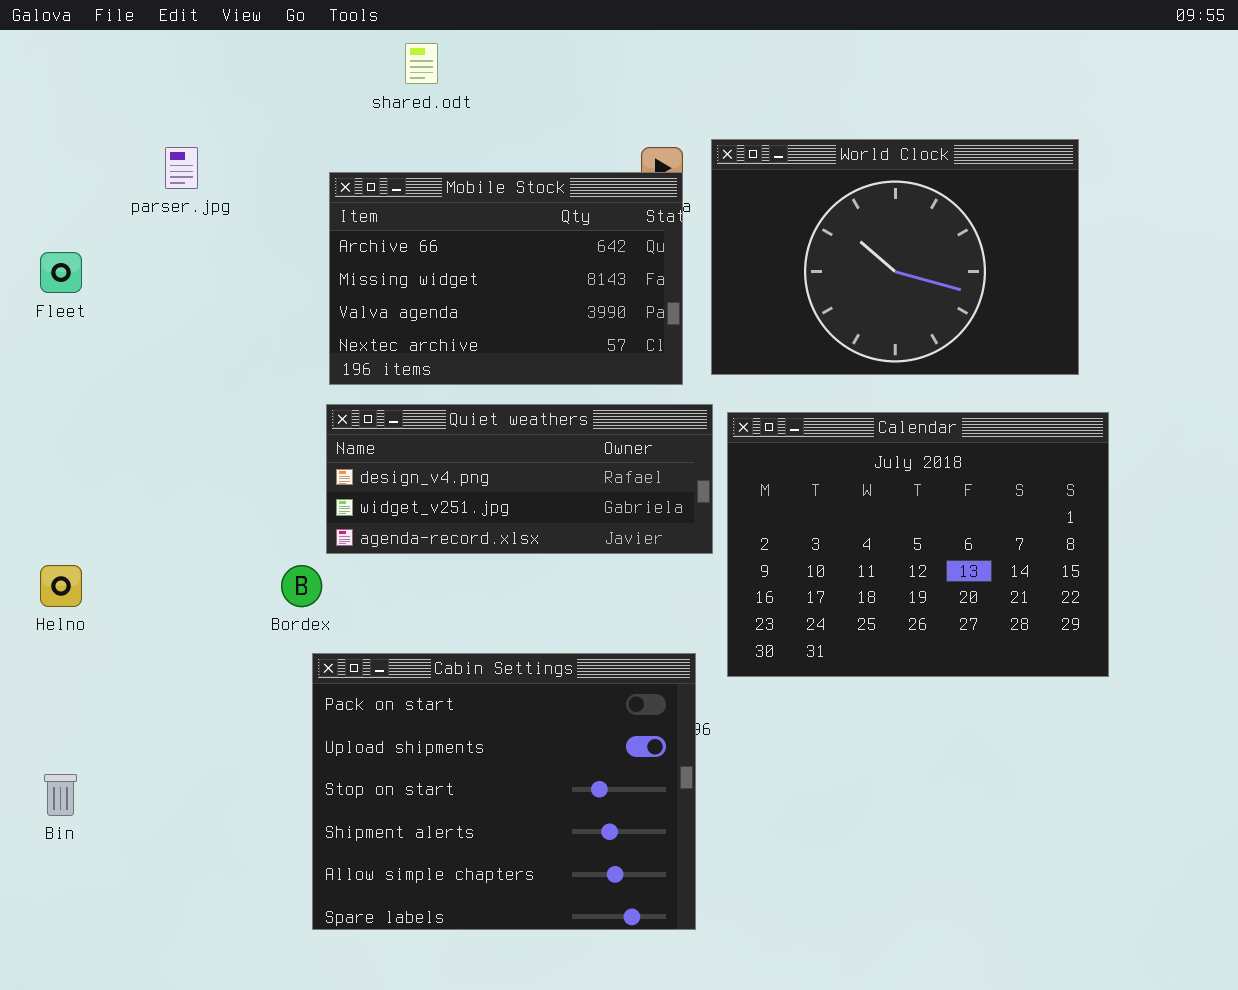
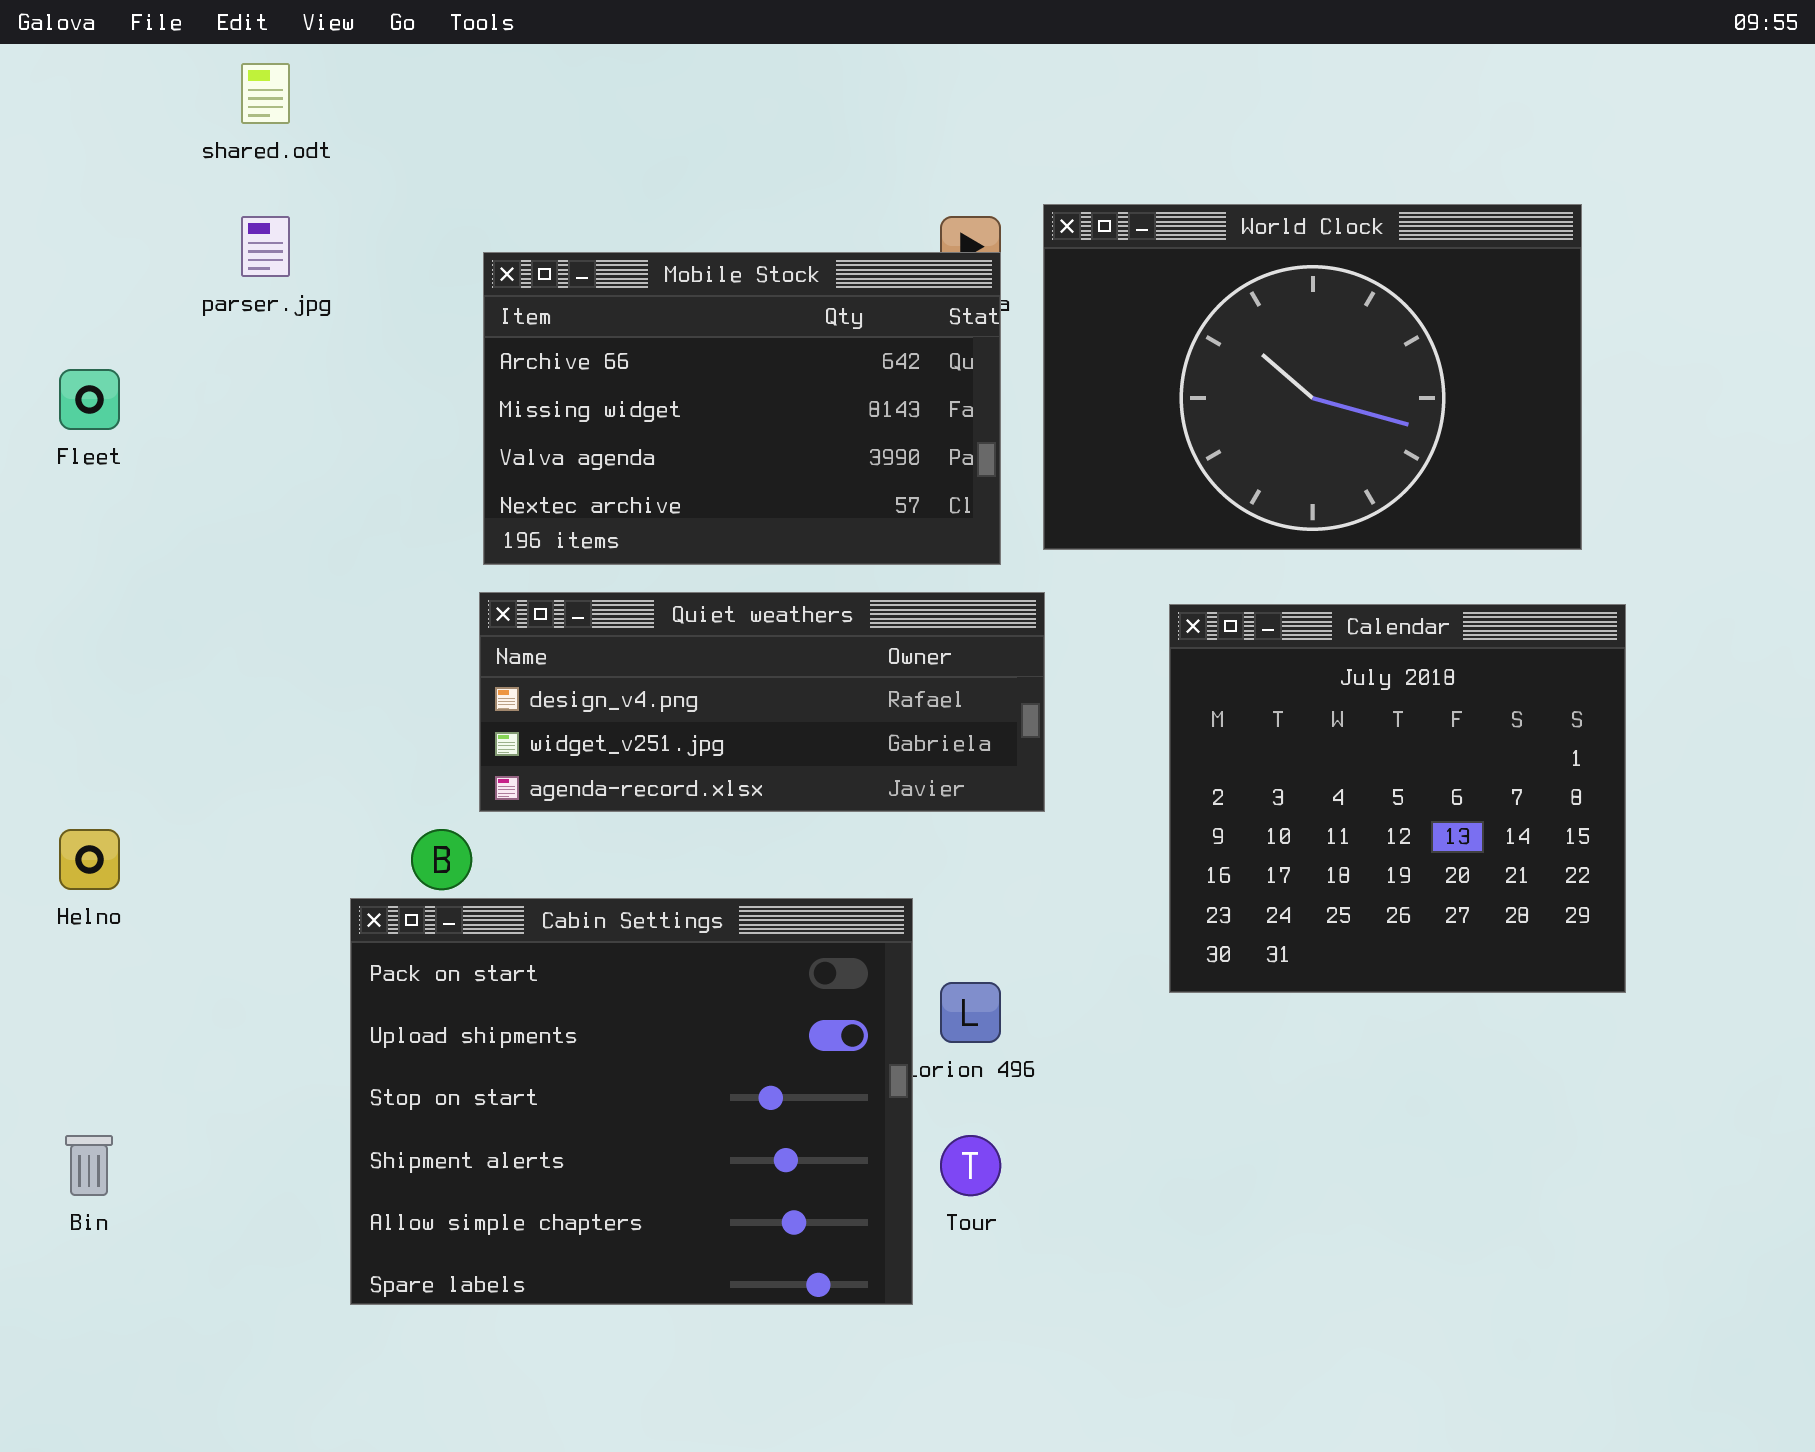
shared.odt: [405,43,438,84] -> [241,63,290,124], moved
Calendar: [727,412,1109,677] -> [1169,604,1626,993], resized
Cabin Settings: [312,653,696,930] -> [350,898,913,1305], moved

